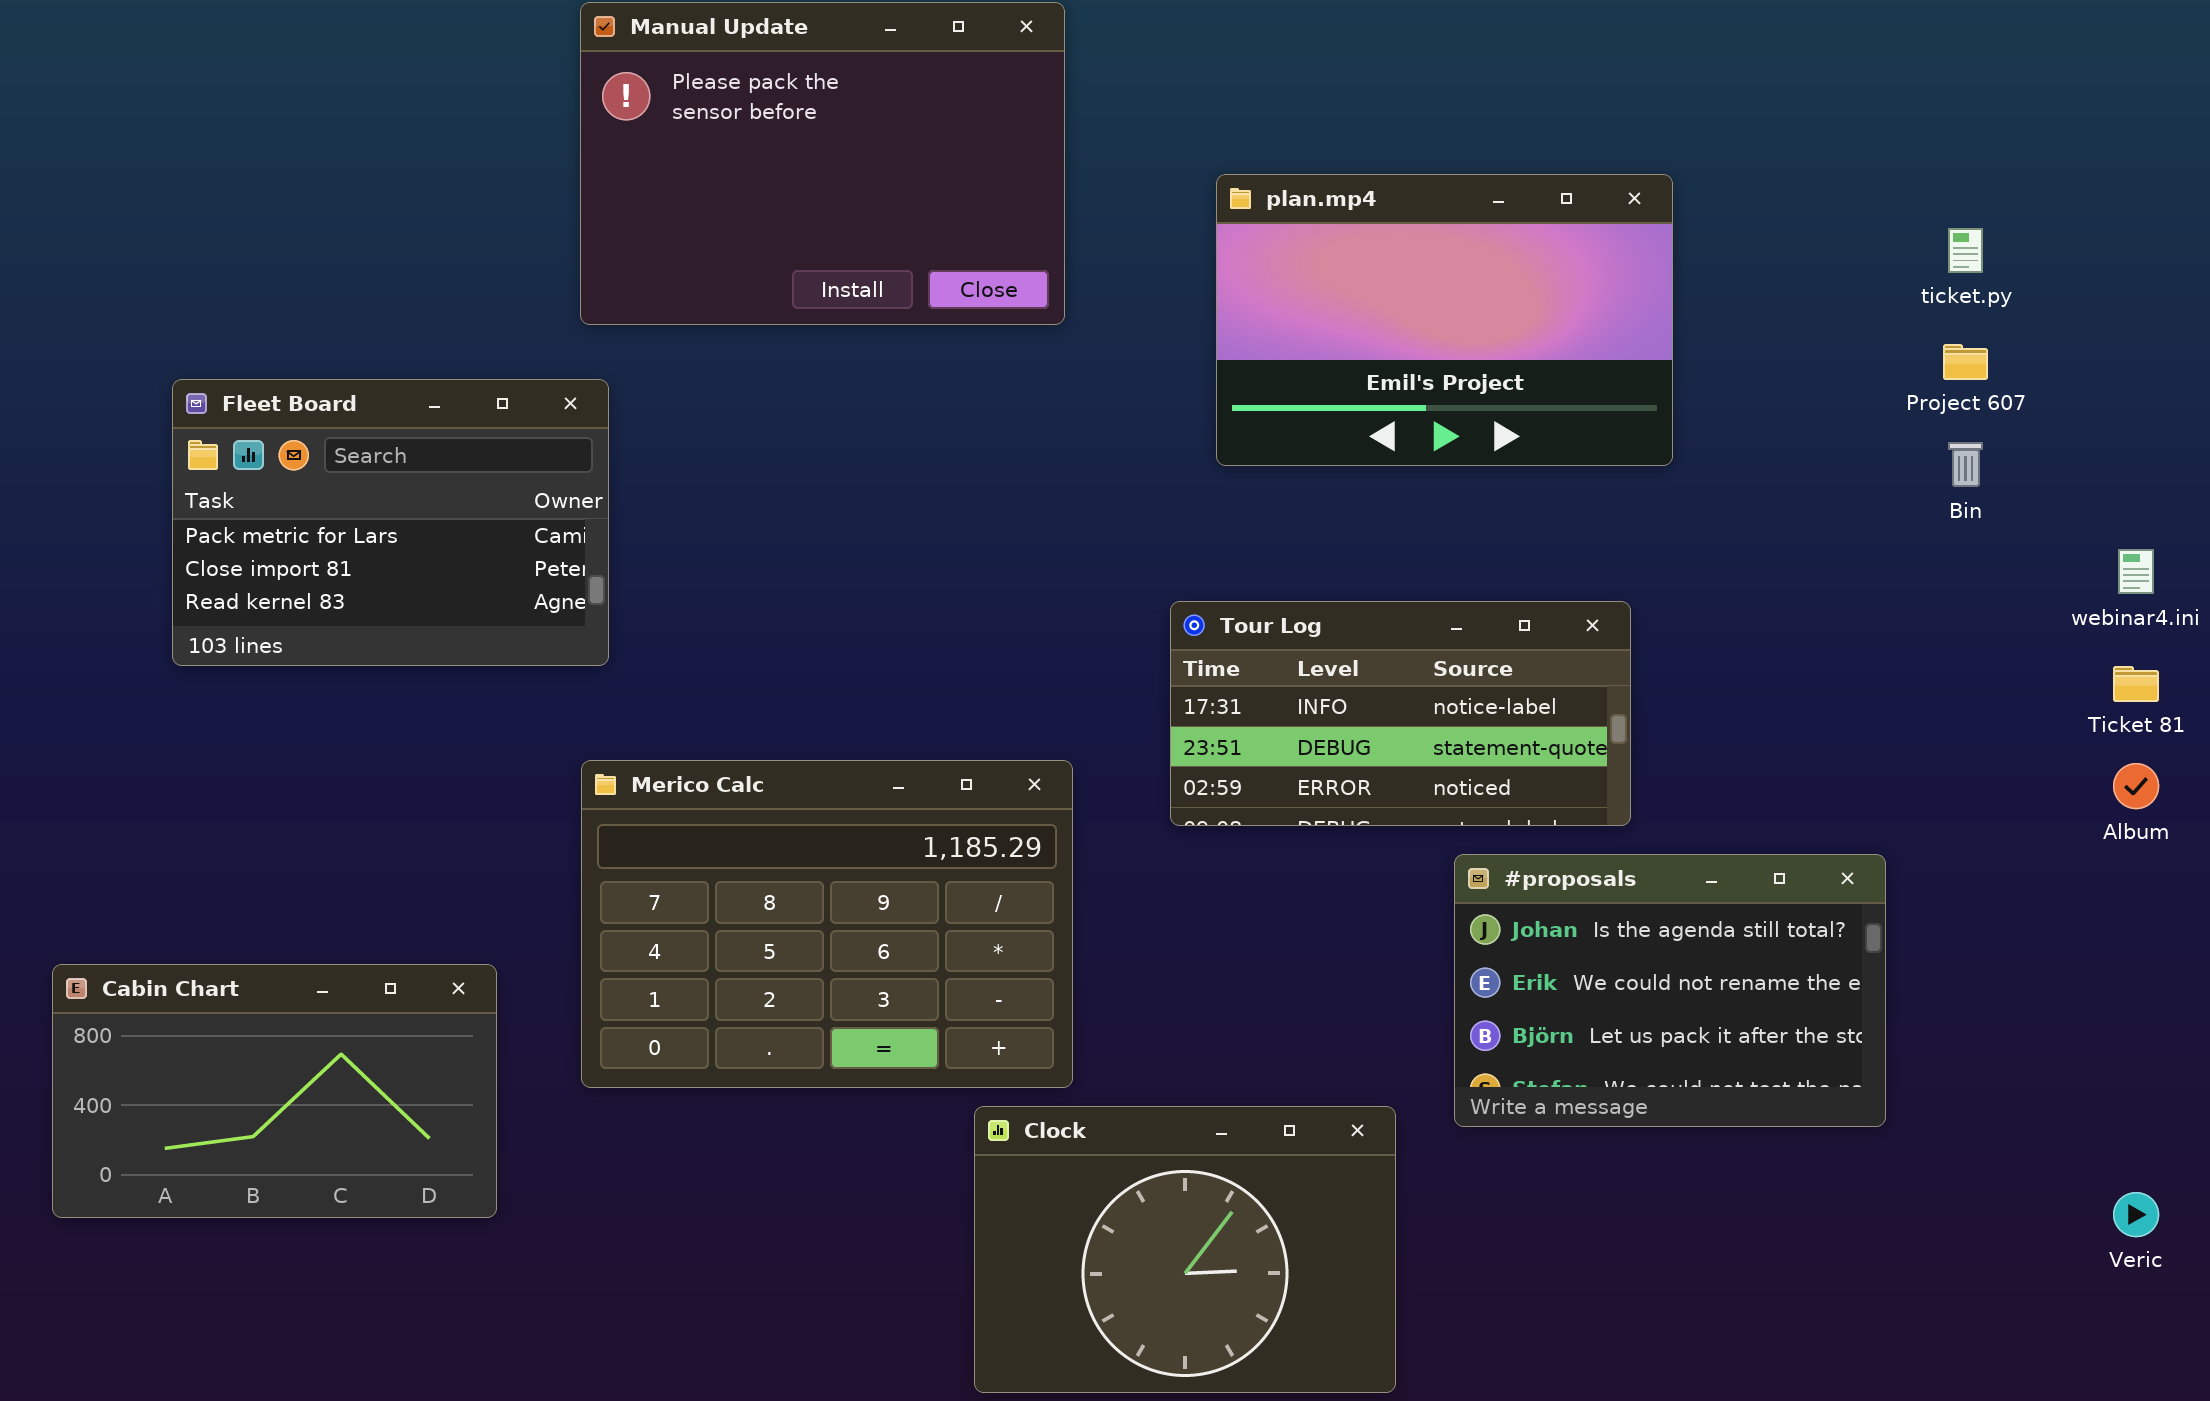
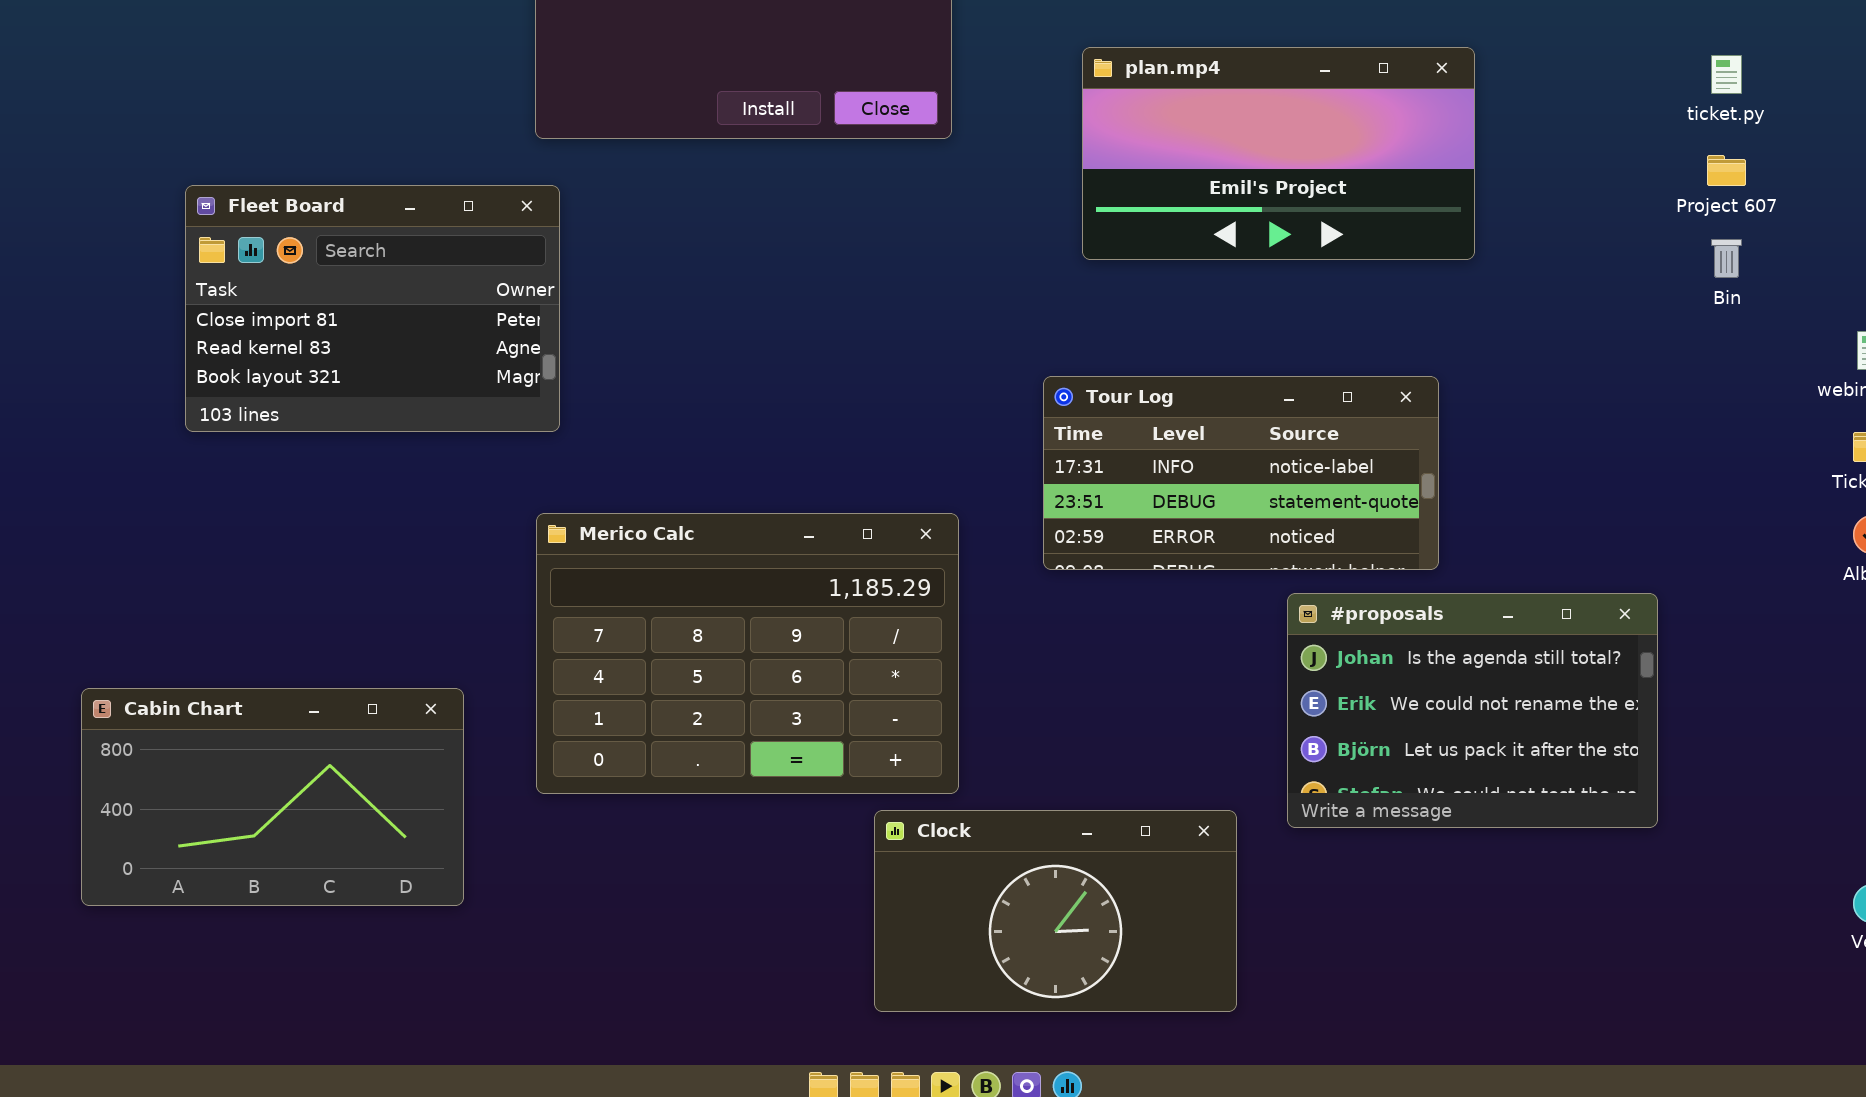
plan.mp4: [1216,174,1673,466] -> [1082,47,1475,260], resized
Fleet Board: [172,379,609,666] -> [185,185,560,432], scrolled down 1 row
Clock: [974,1106,1396,1393] -> [874,810,1237,1012], resized

